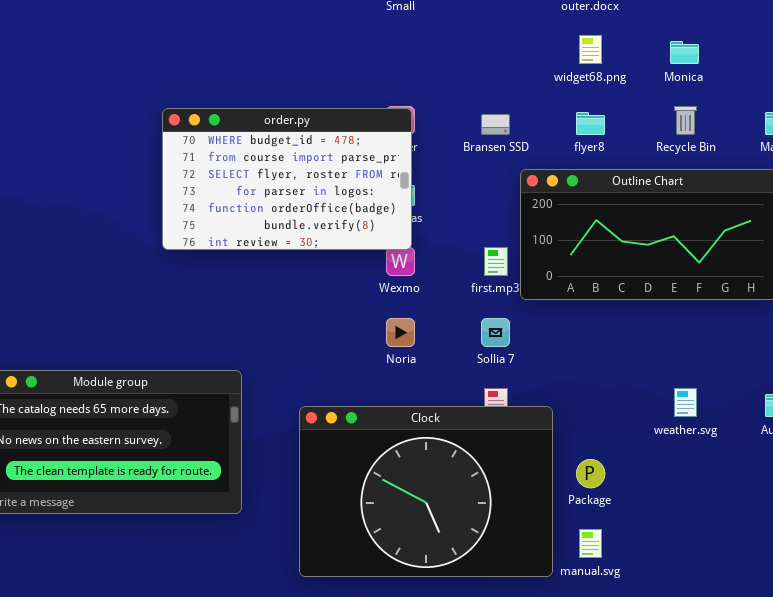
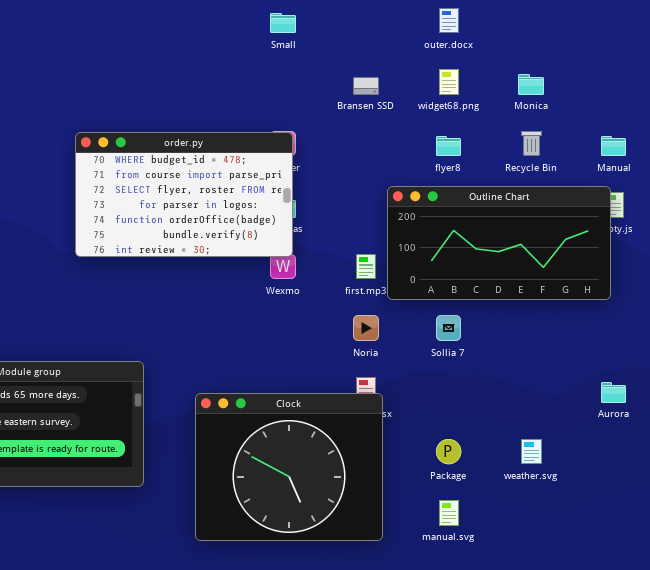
Bransen SSD: [481,114,510,135] -> [353,77,379,95], moved
Noria: [386,318,415,347] -> [353,315,379,341], moved
Sollia 7: [481,318,510,347] -> [436,315,461,341], moved
weather.svg: [674,388,697,417] -> [521,439,542,464], moved
Clock: [299,406,553,577] -> [195,393,383,541], resized

